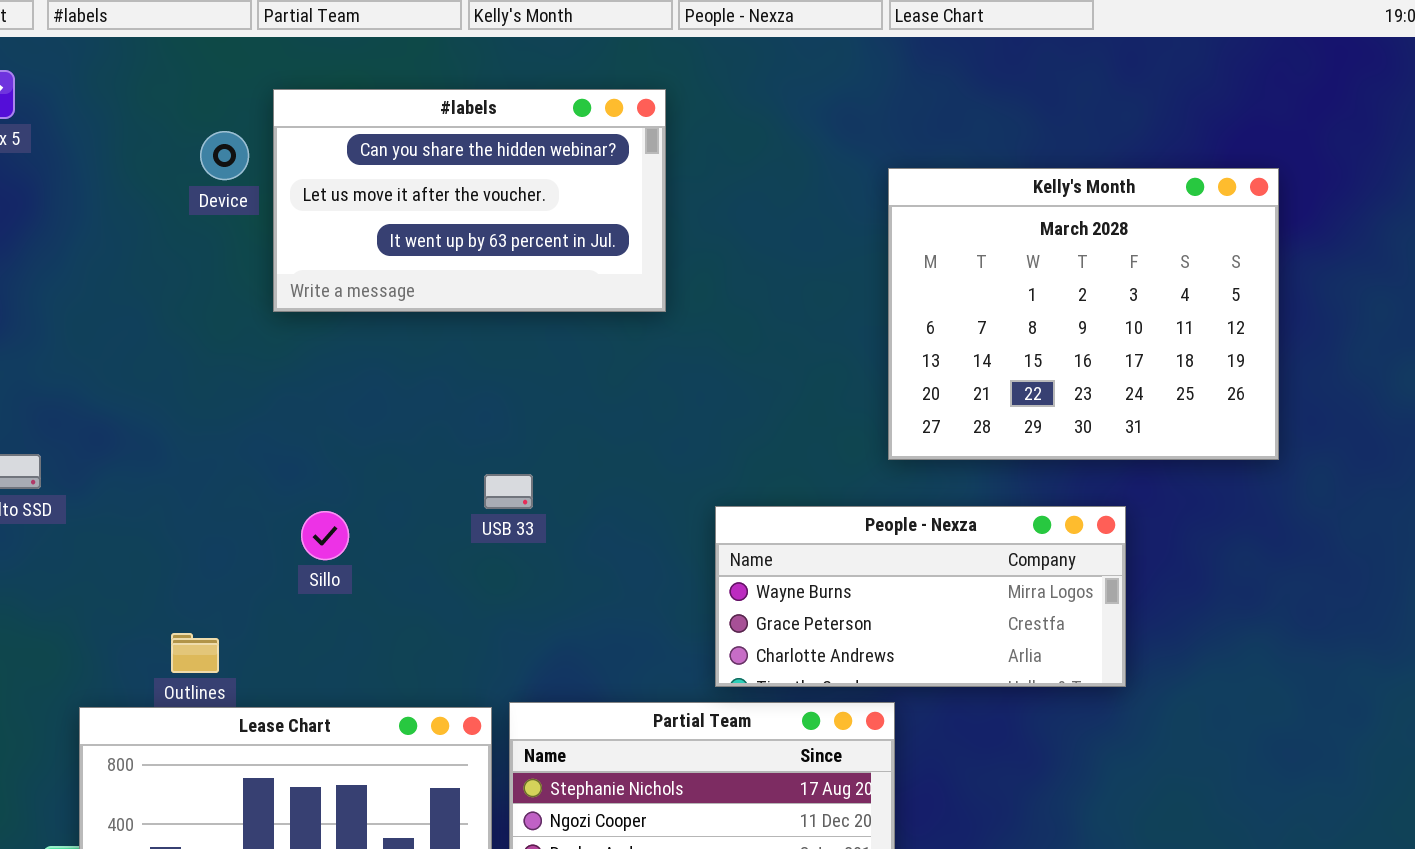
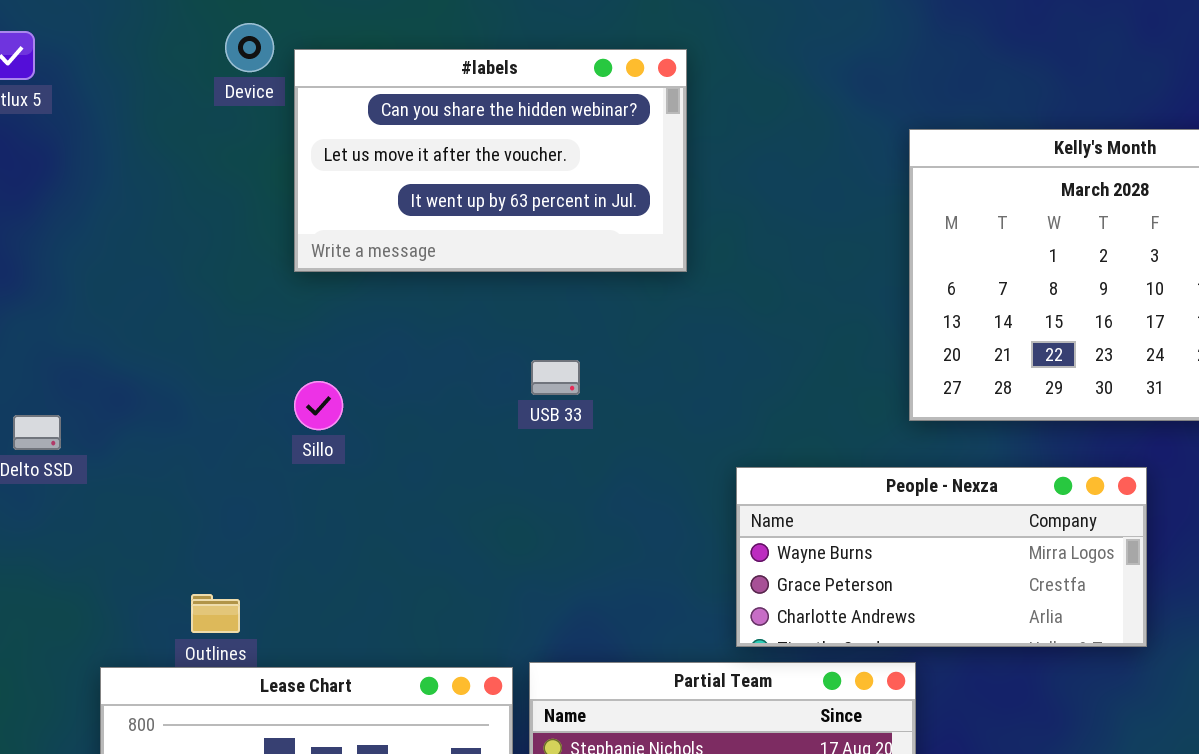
Device: [200,131,249,180] -> [225,23,274,72], moved
USB 33: [484,474,533,509] -> [531,360,580,395], moved
Sillo: [301,511,349,560] -> [294,381,343,430], moved

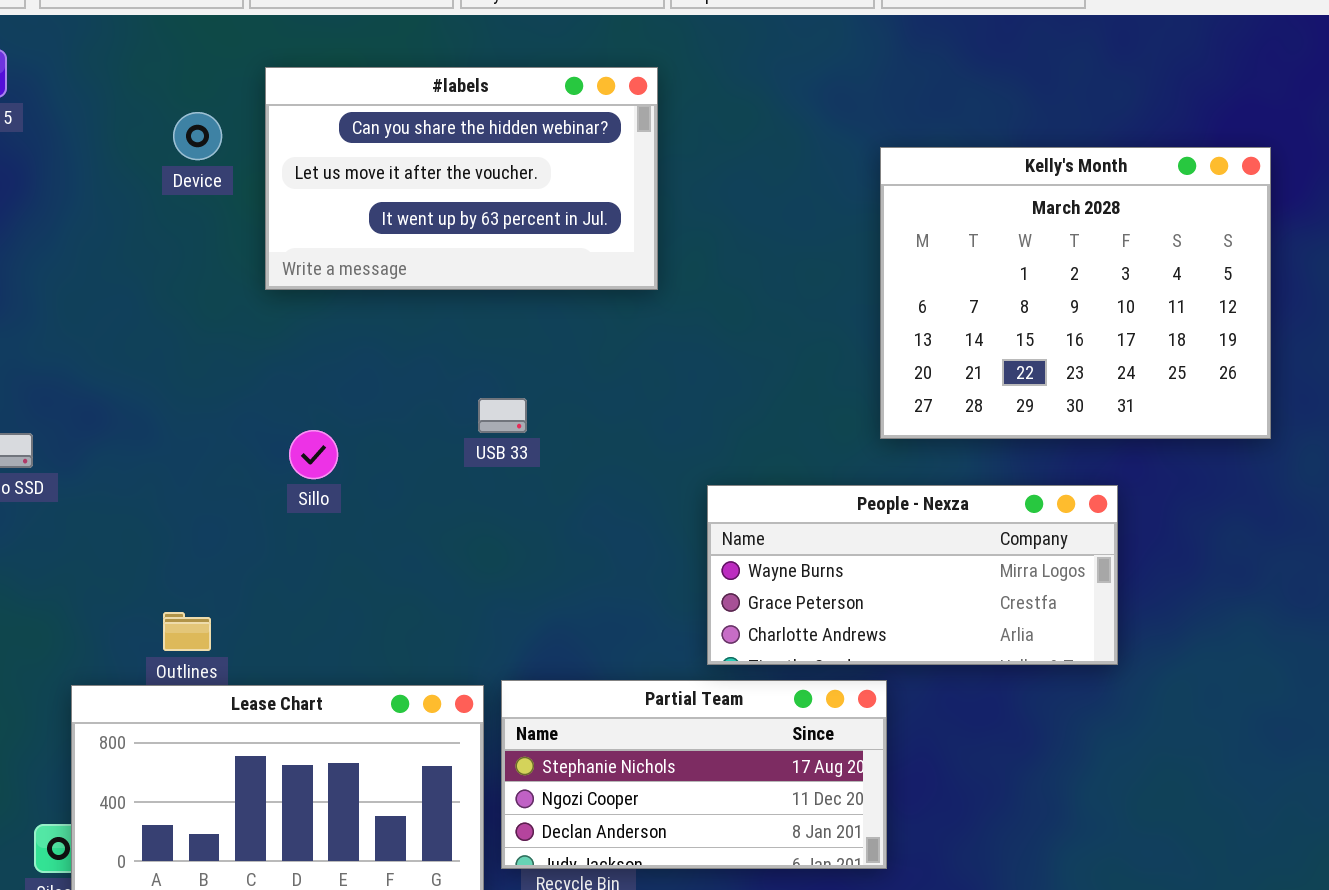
Device: [225,23,274,72] -> [173,112,222,160], moved
USB 33: [531,360,580,395] -> [478,398,527,433], moved
Sillo: [294,381,343,430] -> [289,430,338,479], moved

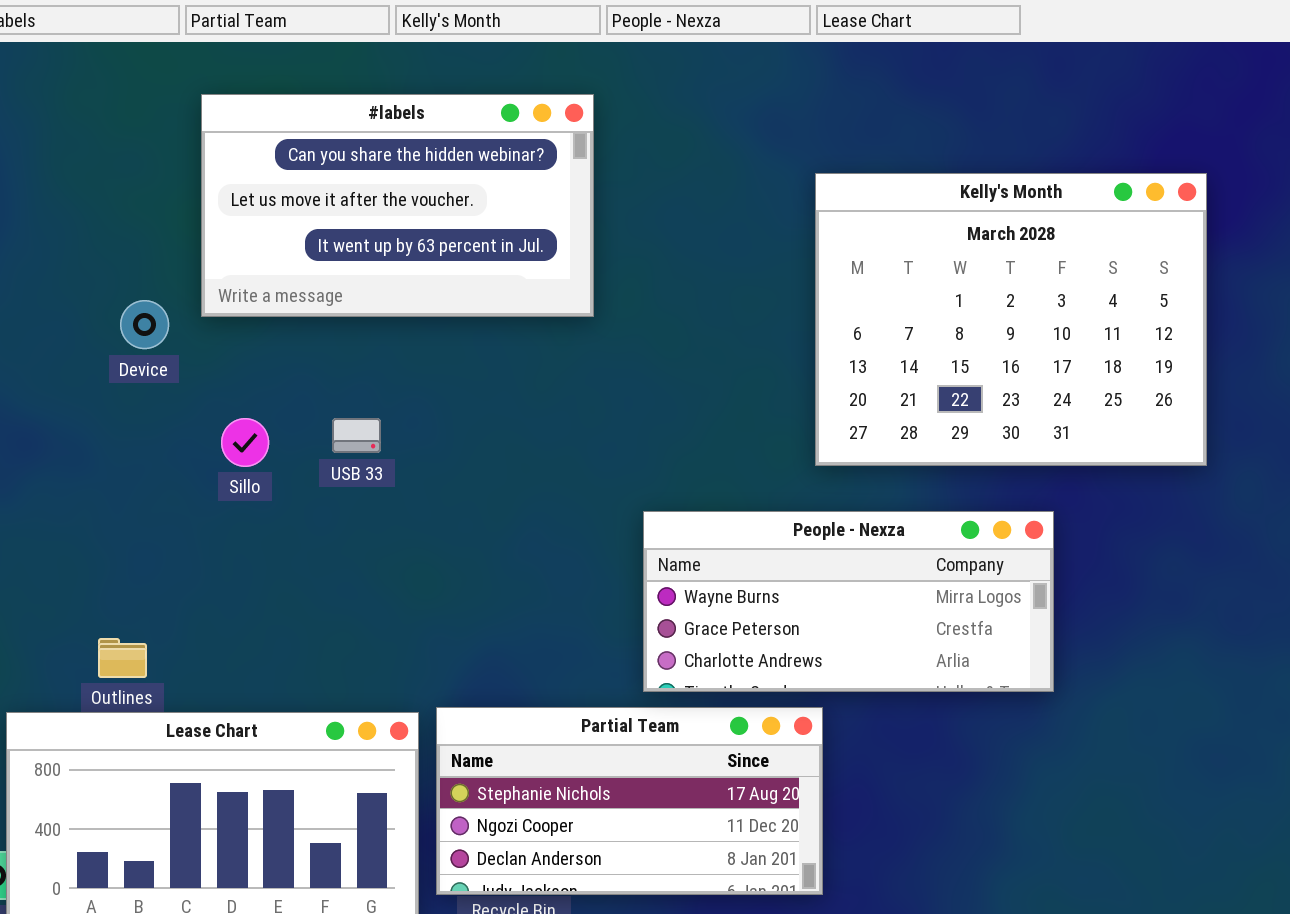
Device: [173,112,222,160] -> [120,300,169,349], moved
USB 33: [478,398,527,433] -> [332,418,381,453], moved
Sillo: [289,430,338,479] -> [221,418,269,467], moved

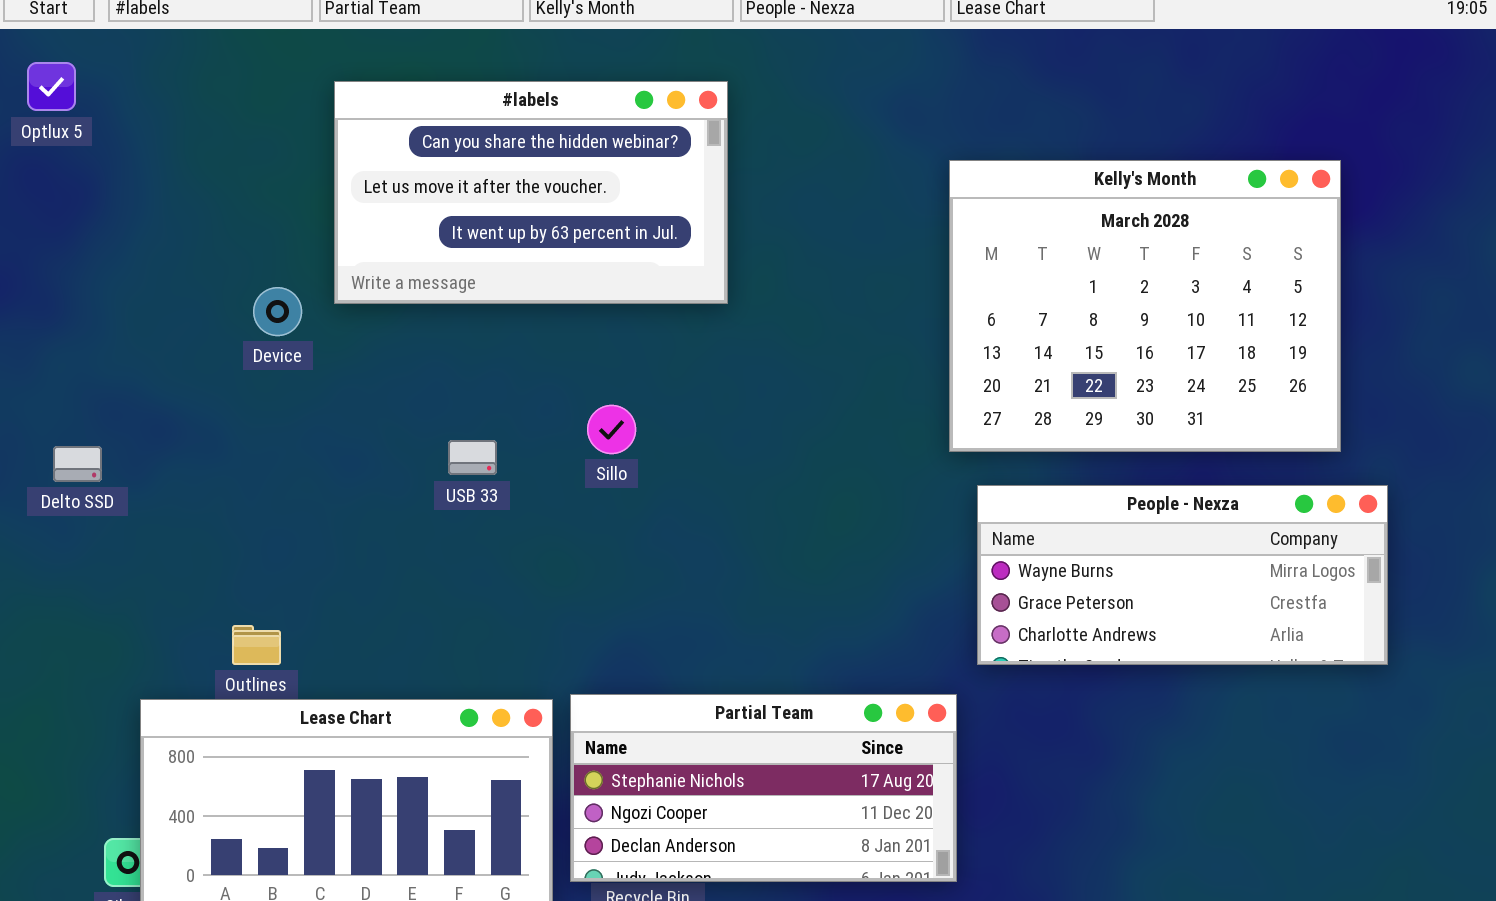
Sillo: [221,418,269,467] -> [587,405,636,454], moved
USB 33: [332,418,381,453] -> [448,440,497,475], moved
People - Nexza: [643,511,1054,692] -> [977,485,1388,665], moved

